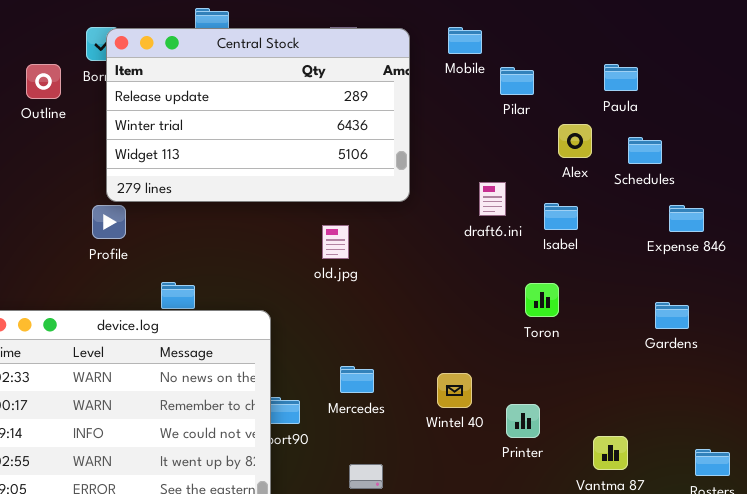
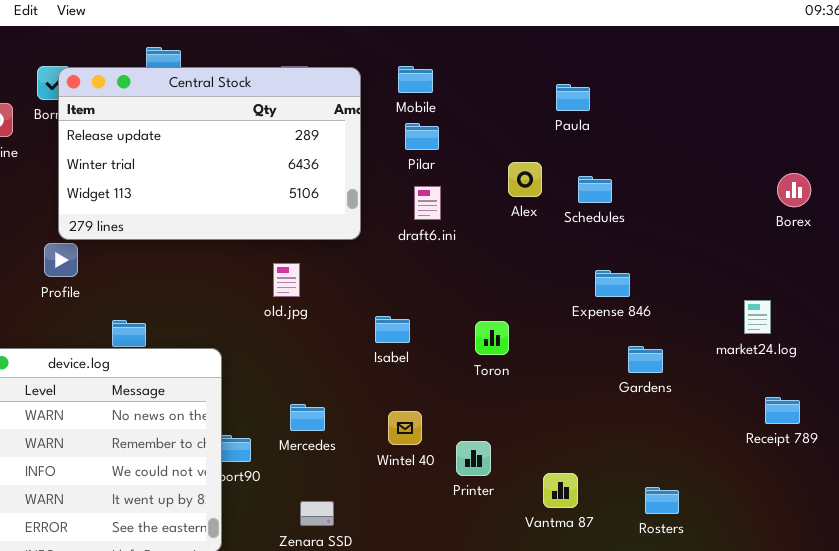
Paula: [604,64,638,91] -> [556,84,590,111], moved
Pilar: [500,67,534,95] -> [405,123,439,150], moved
draft6.ini: [479,182,506,216] -> [414,186,441,220], moved
Isabel: [544,203,578,230] -> [375,316,410,343], moved
Expense 846: [669,205,704,232] -> [595,270,630,297], moved
Gardens: [655,302,689,329] -> [628,346,663,373], moved

